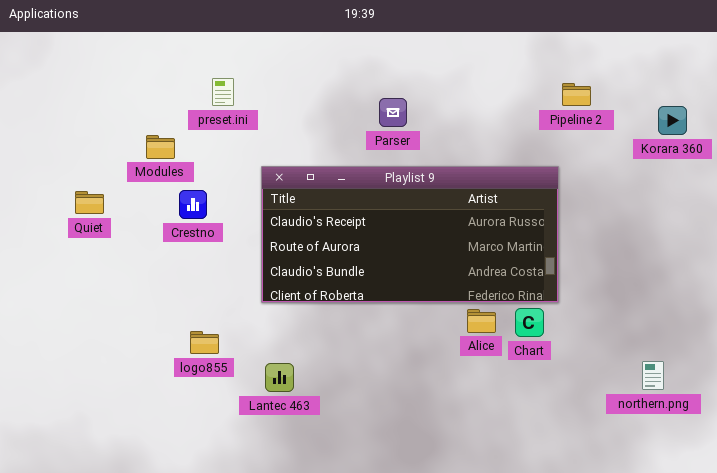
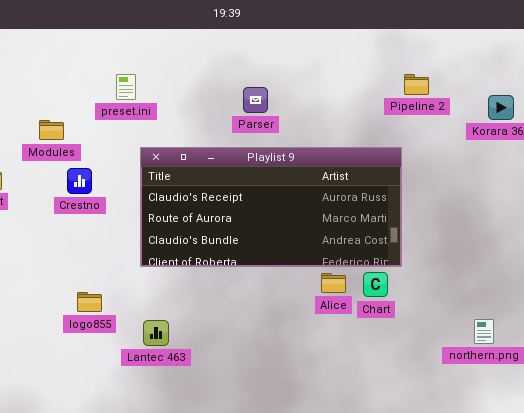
preset.ini: [212,78,234,106] -> [116,74,136,100], moved

